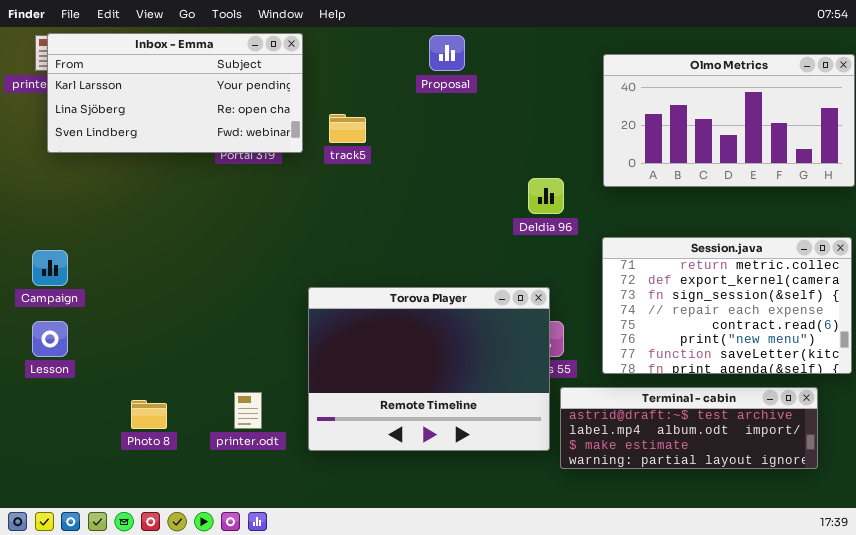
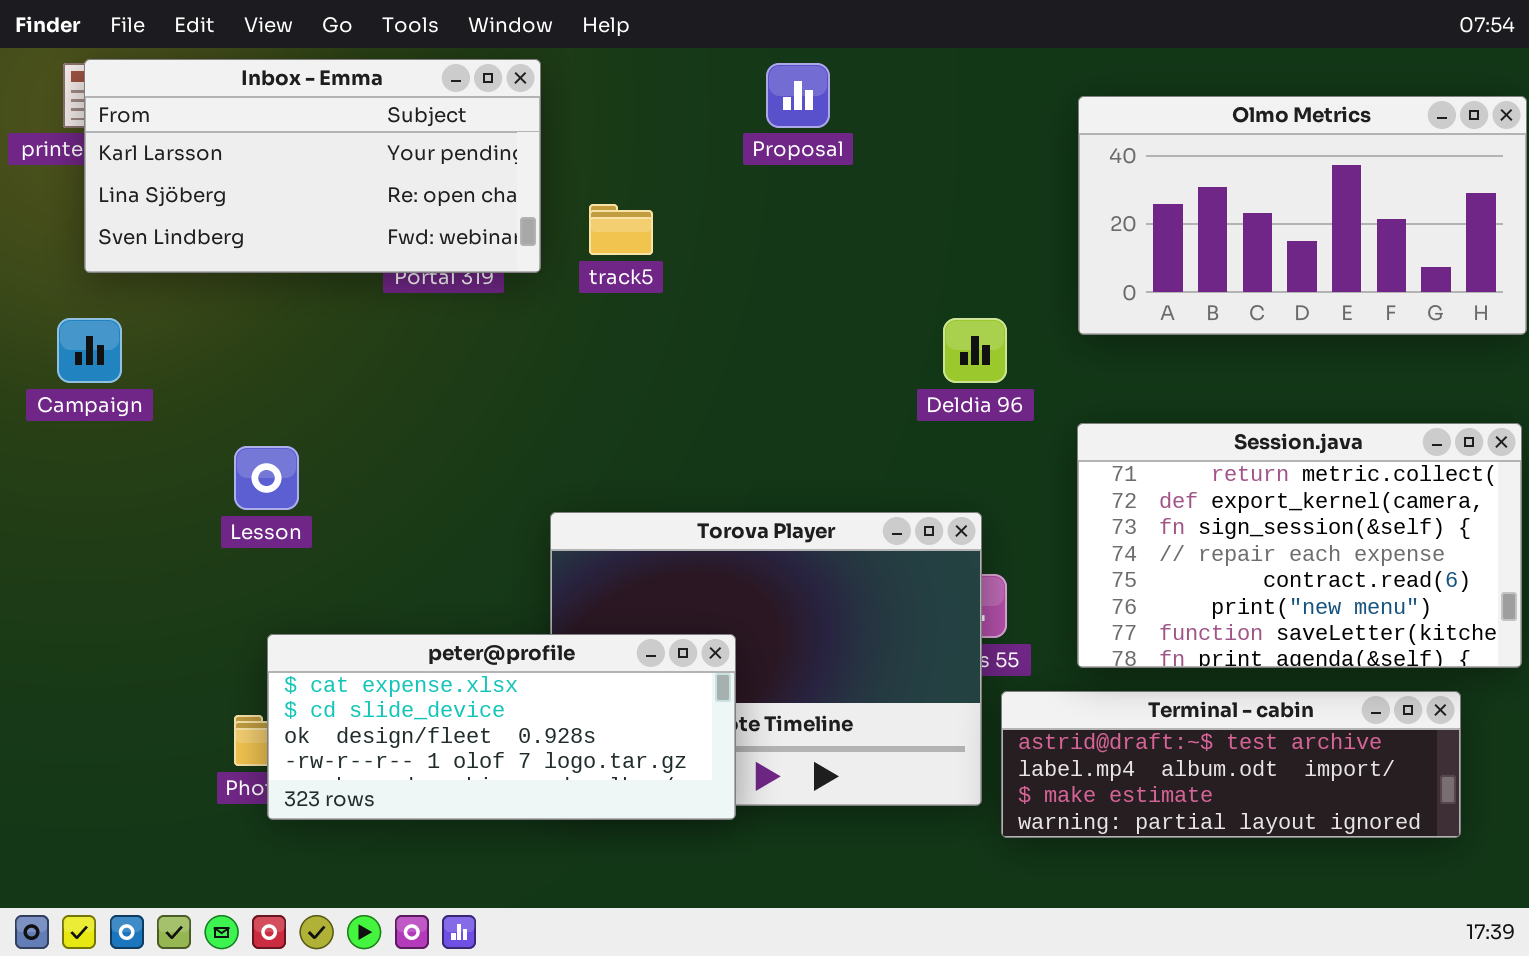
Campaign: [32,250,68,286] -> [57,318,122,383], moved
Lesson: [32,321,68,357] -> [234,446,299,510], moved
peter@profile: none -> [267,634,736,820], opened

